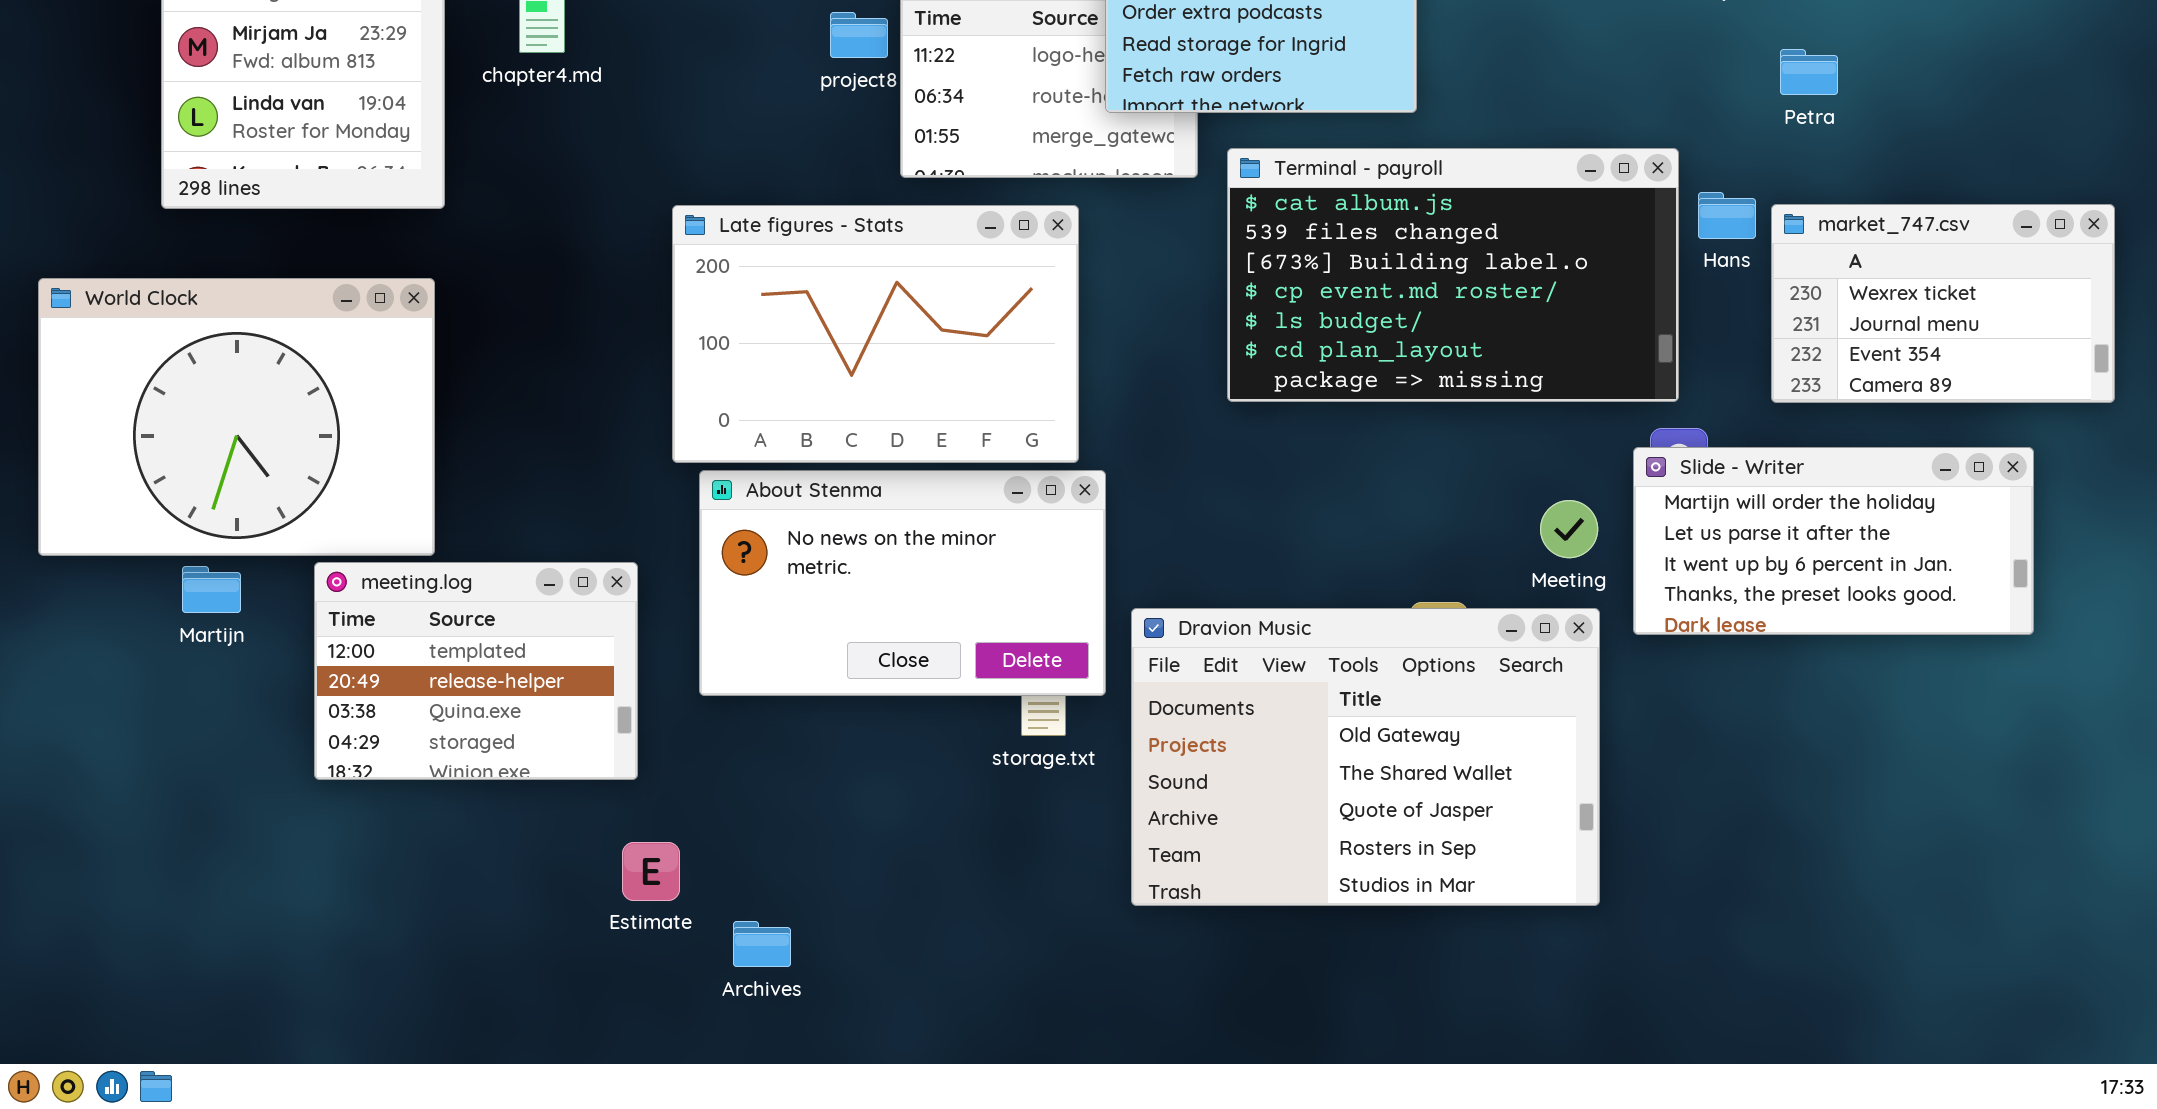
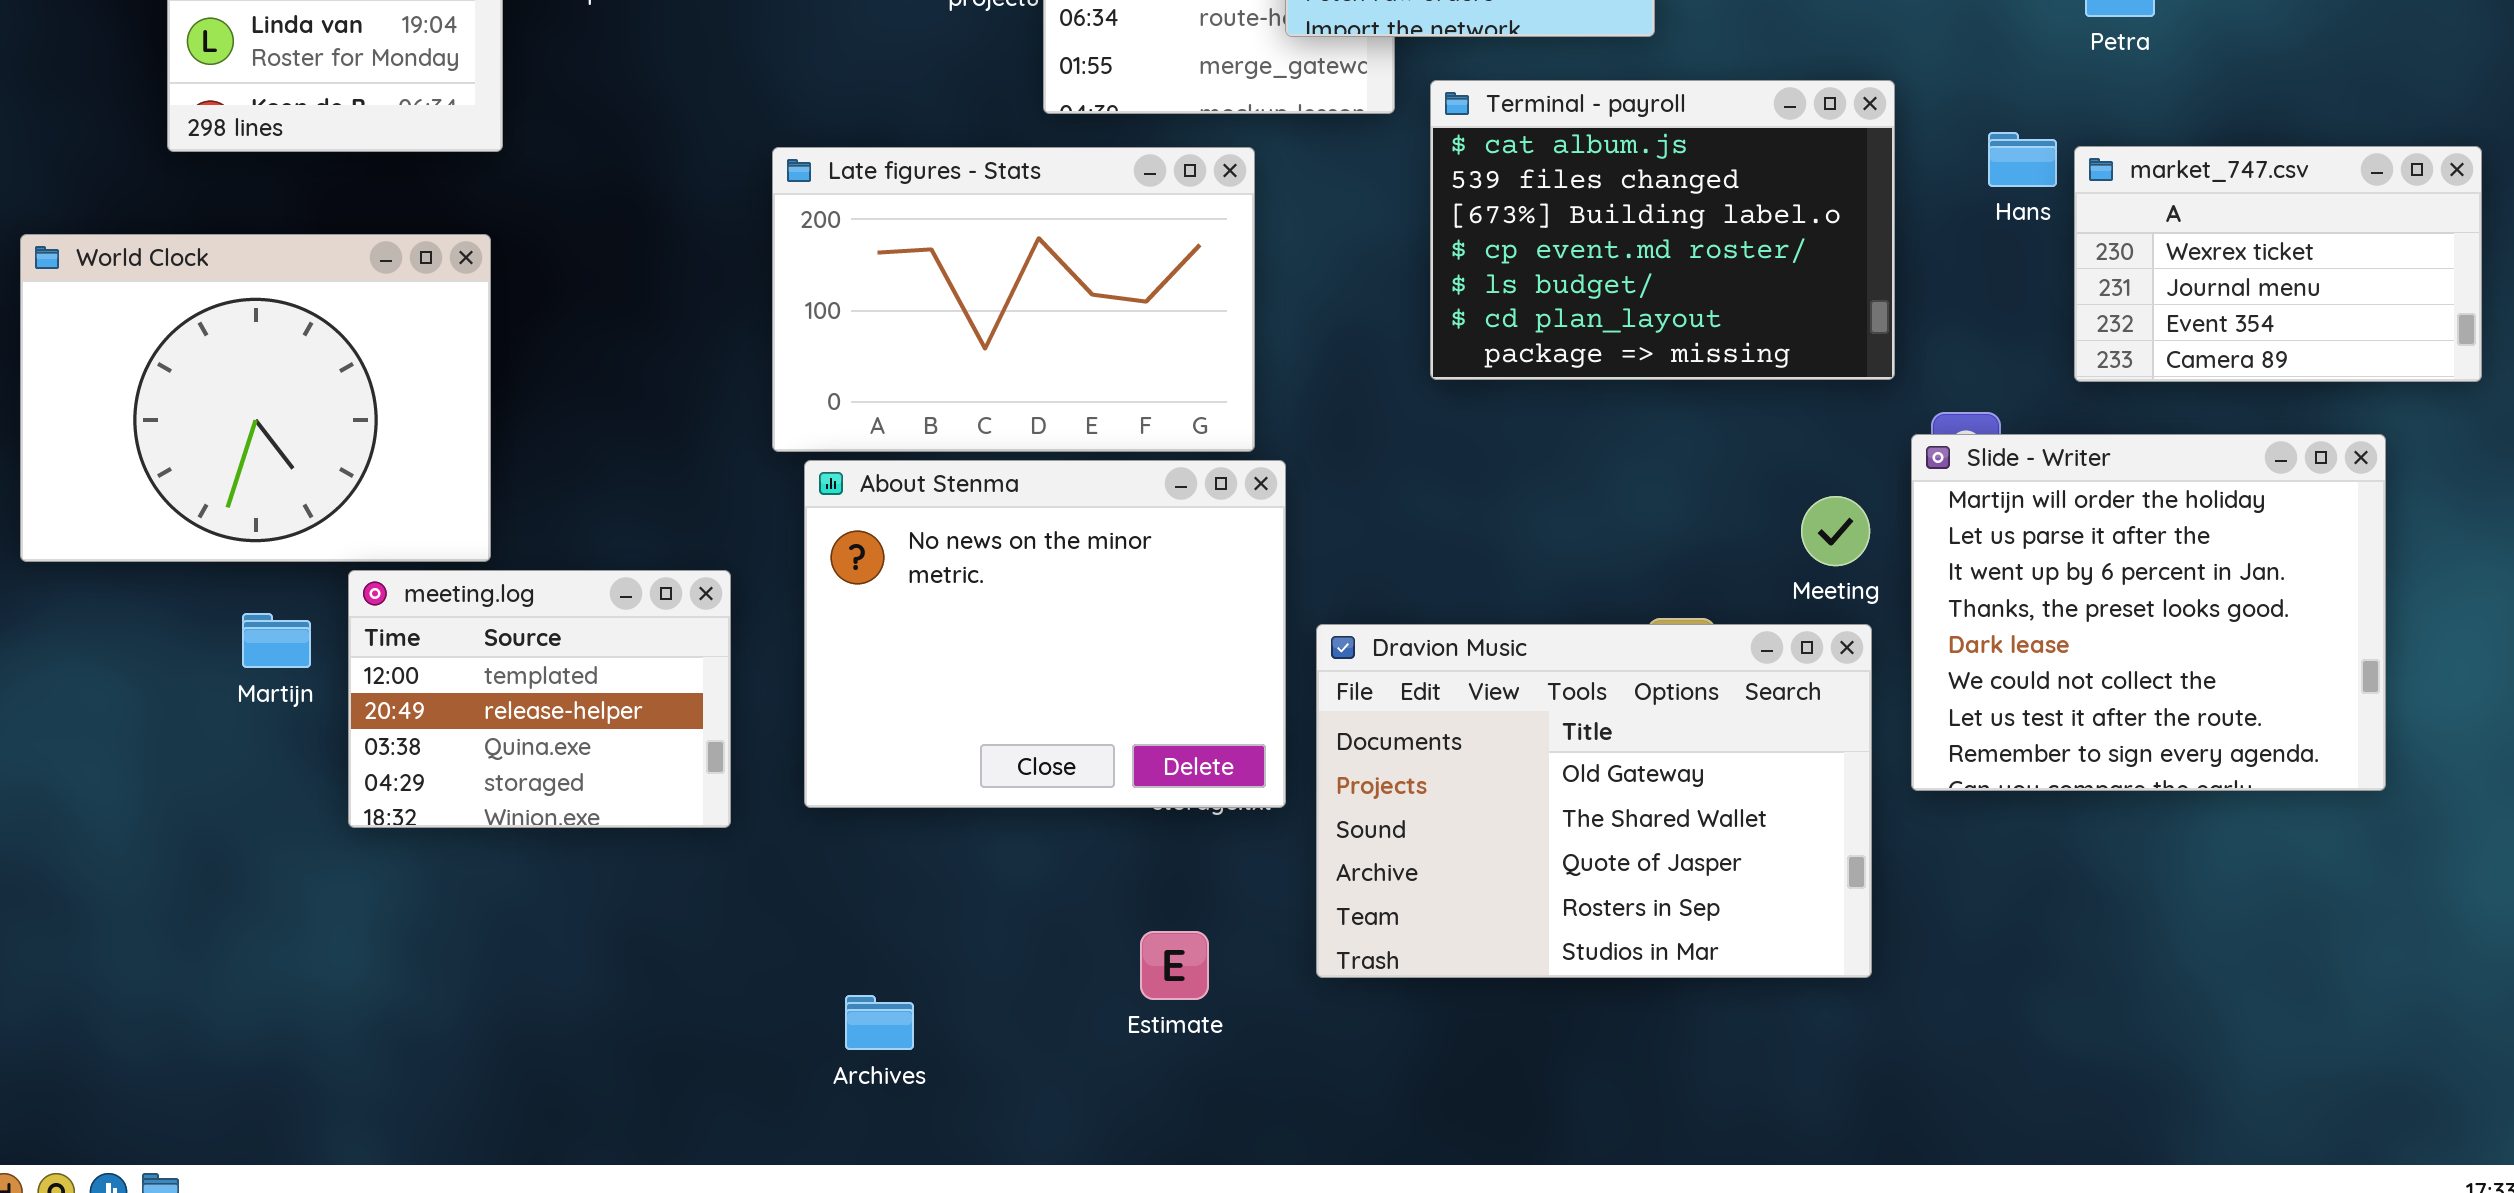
Terminal - payroll: [1227,148,1679,402] -> [1430,80,1895,380], resized
Slide - Writer: [1633,447,2034,635] -> [1911,434,2386,791], resized
About Stenma: [699,470,1106,696] -> [804,460,1286,808], resized
Martijn: [182,566,241,613] -> [242,613,311,668], moved
Estimate: [622,842,680,901] -> [1140,931,1209,1000], moved

